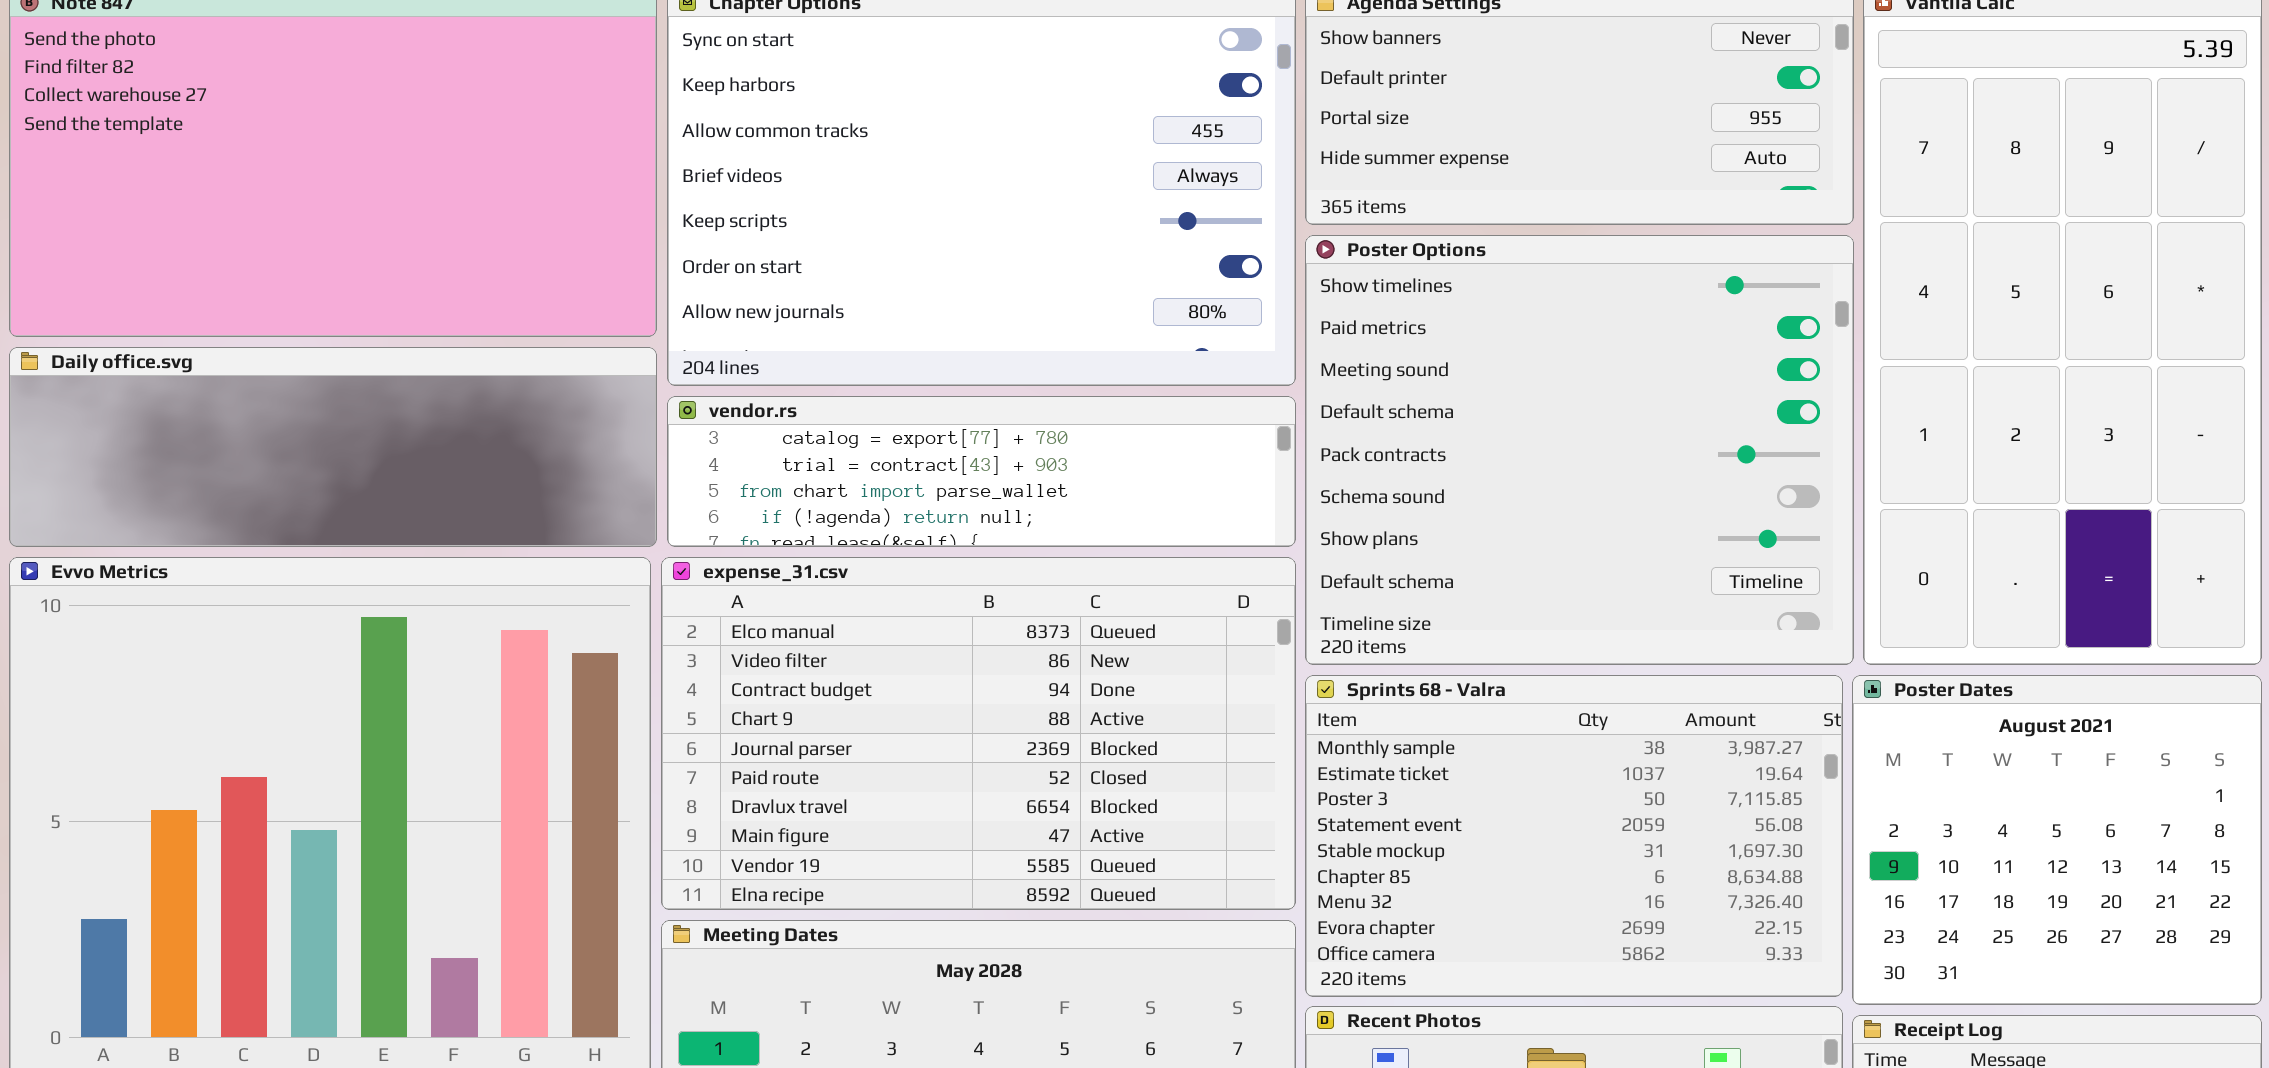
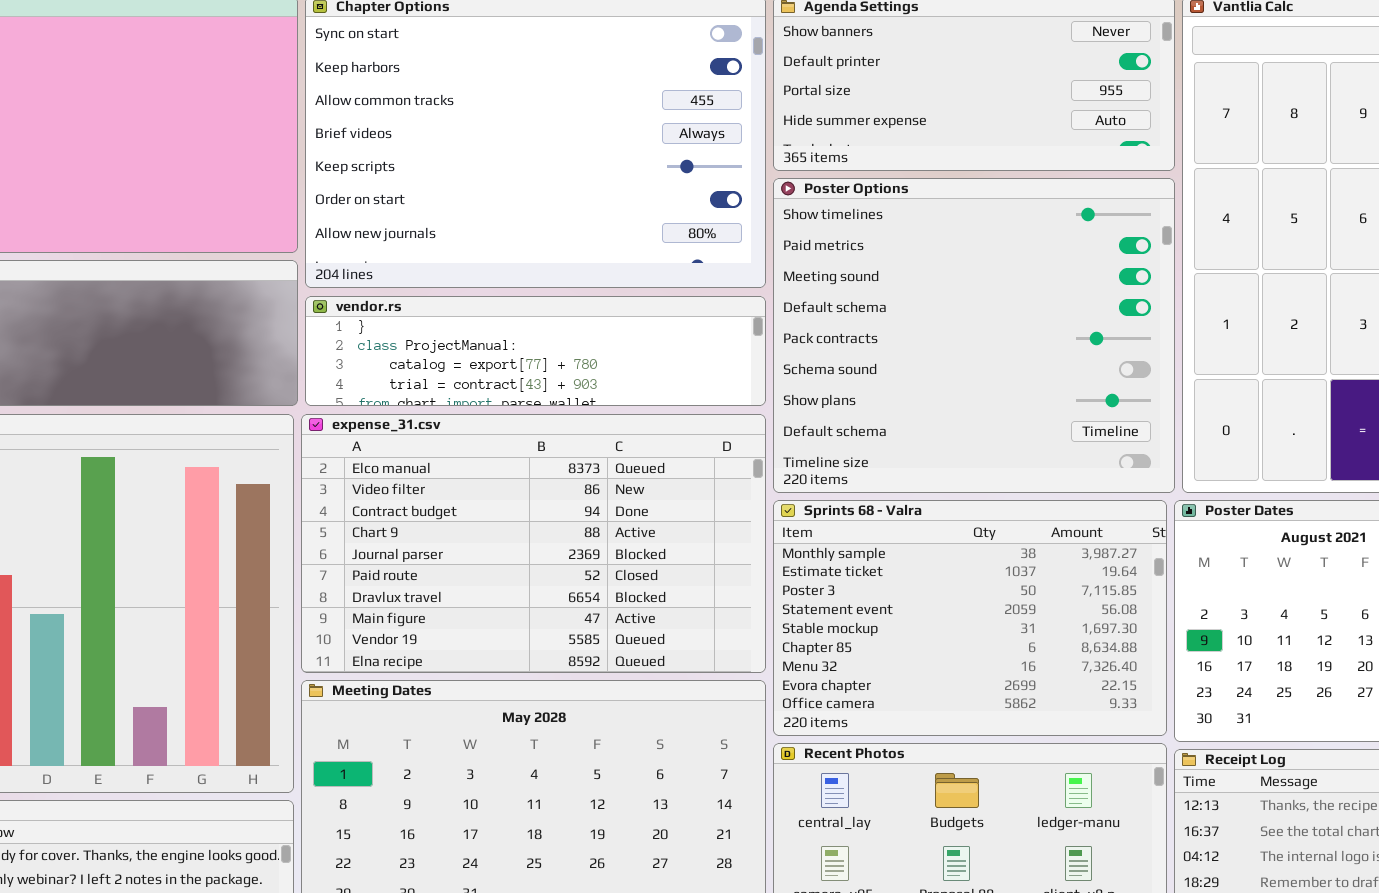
vendor.rs: [667,396,1296,547] -> [305,296,766,406], scrolled up 2 rows

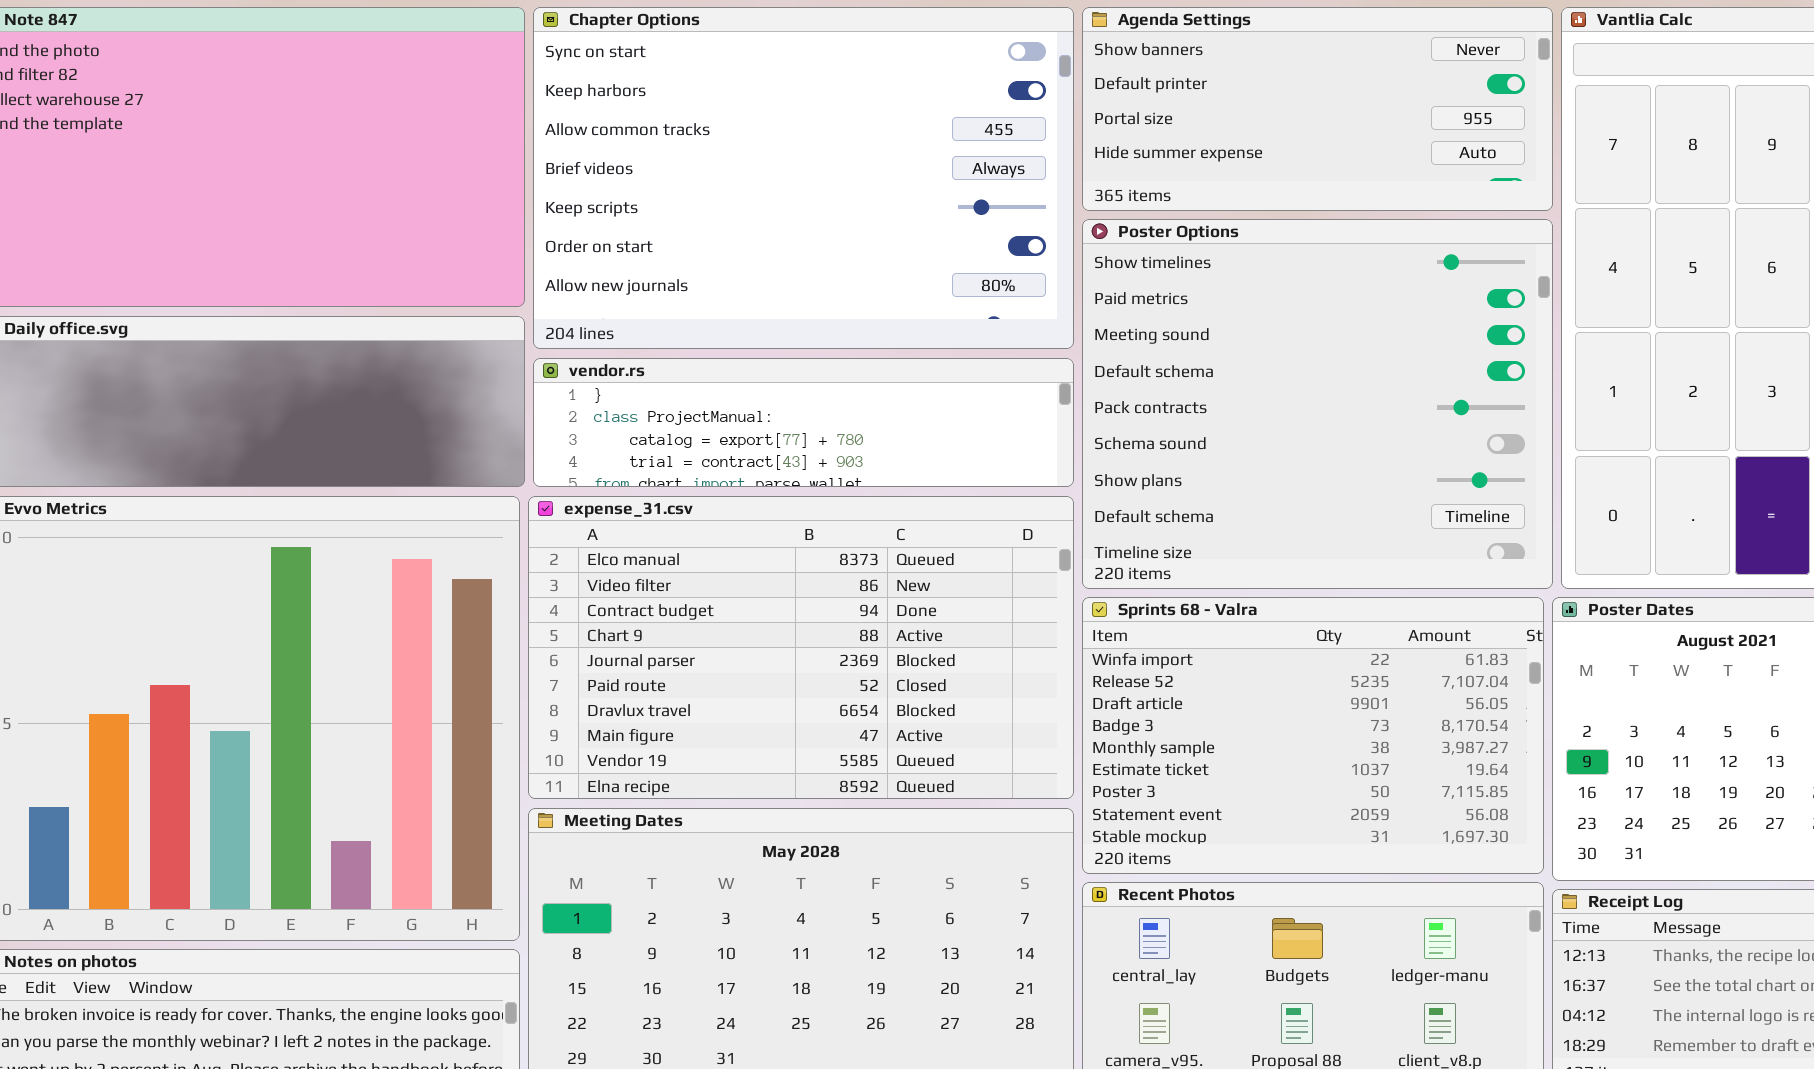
Sprints 68 - Valra: [773,500,1167,736] -> [1082,597,1544,874], scrolled up 4 rows

